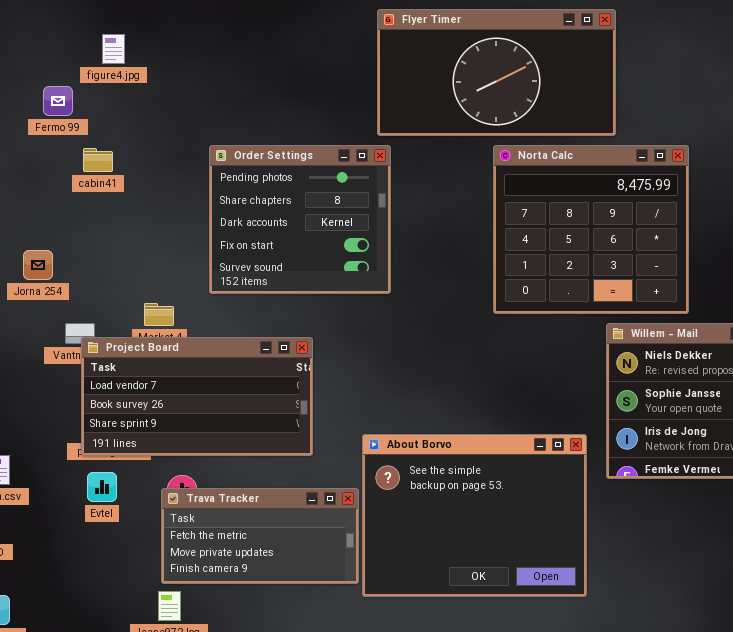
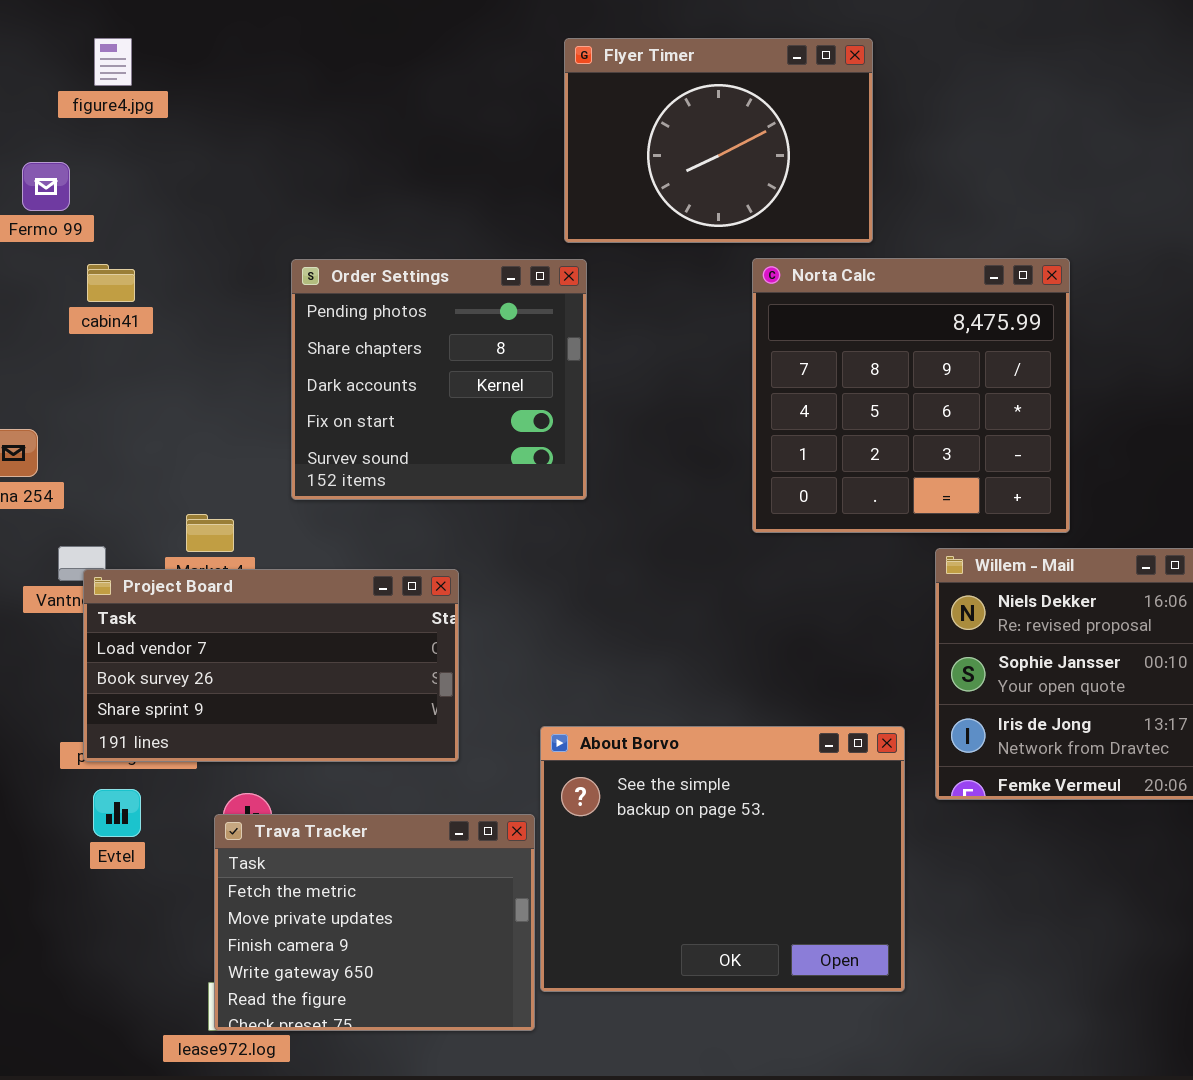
Flyer Timer: [377,9,616,136] -> [564,38,873,243], resized
figure4.jpg: [102,34,125,64] -> [94,38,132,86], moved
Trava Tracker: [161,488,359,584] -> [214,814,535,1031], resized

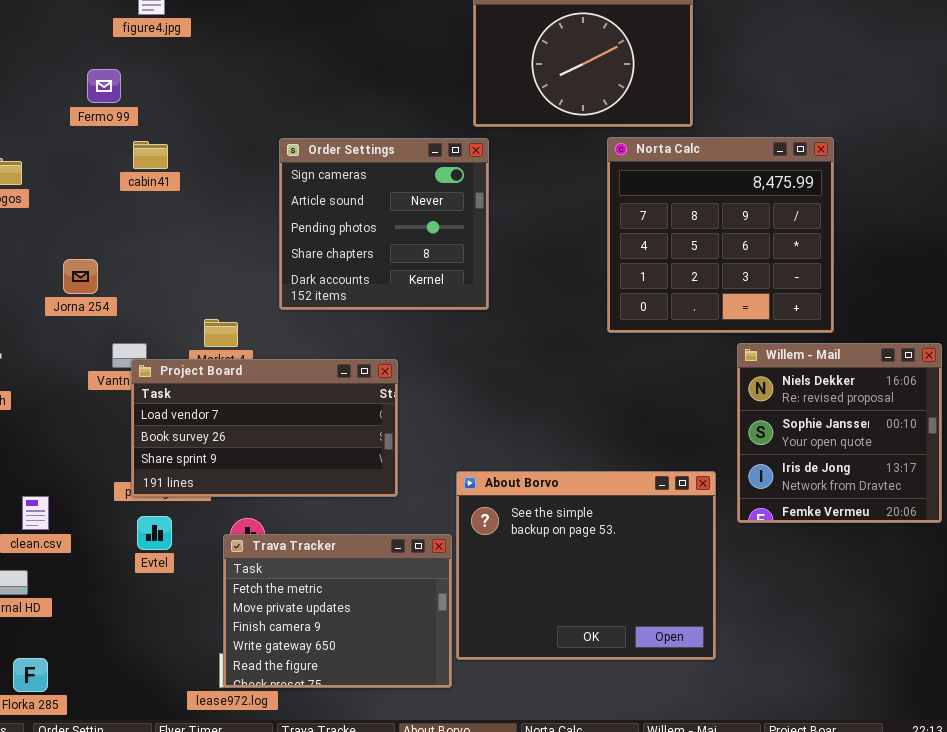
Order Settings: [291,259,587,500] -> [279,138,489,310], scrolled up 2 rows

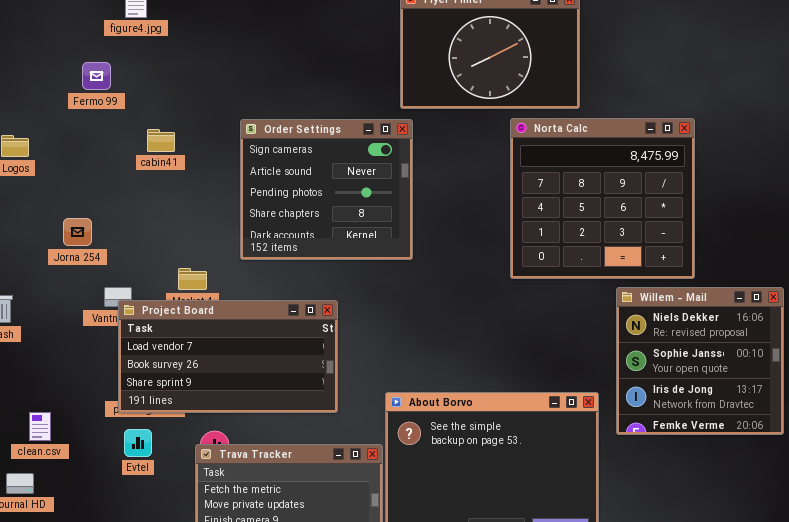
cabin41: [133,141,168,169] -> [147,129,175,152], moved

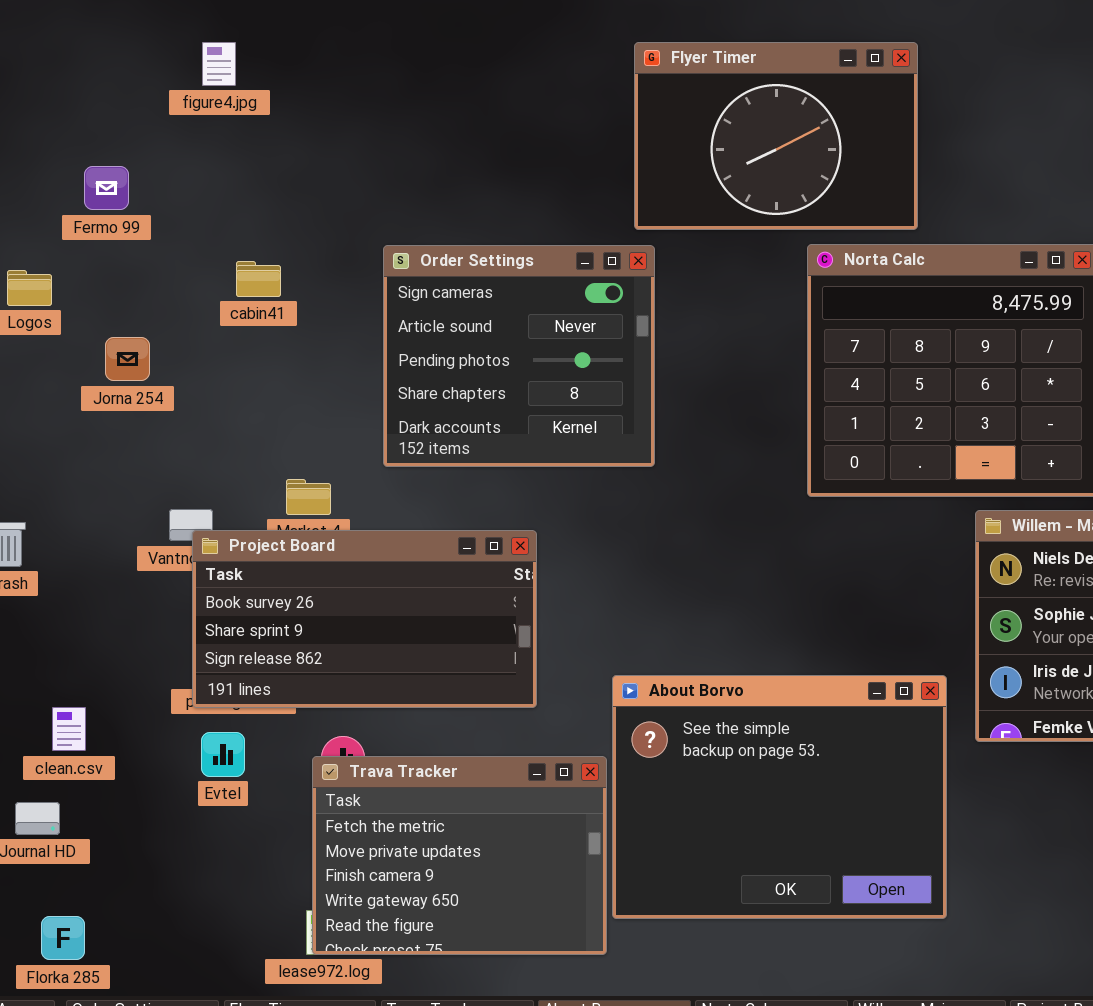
Fermo 99: [82,62,111,90] -> [84,166,129,210], moved
Jorna 254: [63,218,92,246] -> [105,337,150,381], moved
Project Board: [118,300,338,413] -> [192,530,537,708], scrolled down 1 row

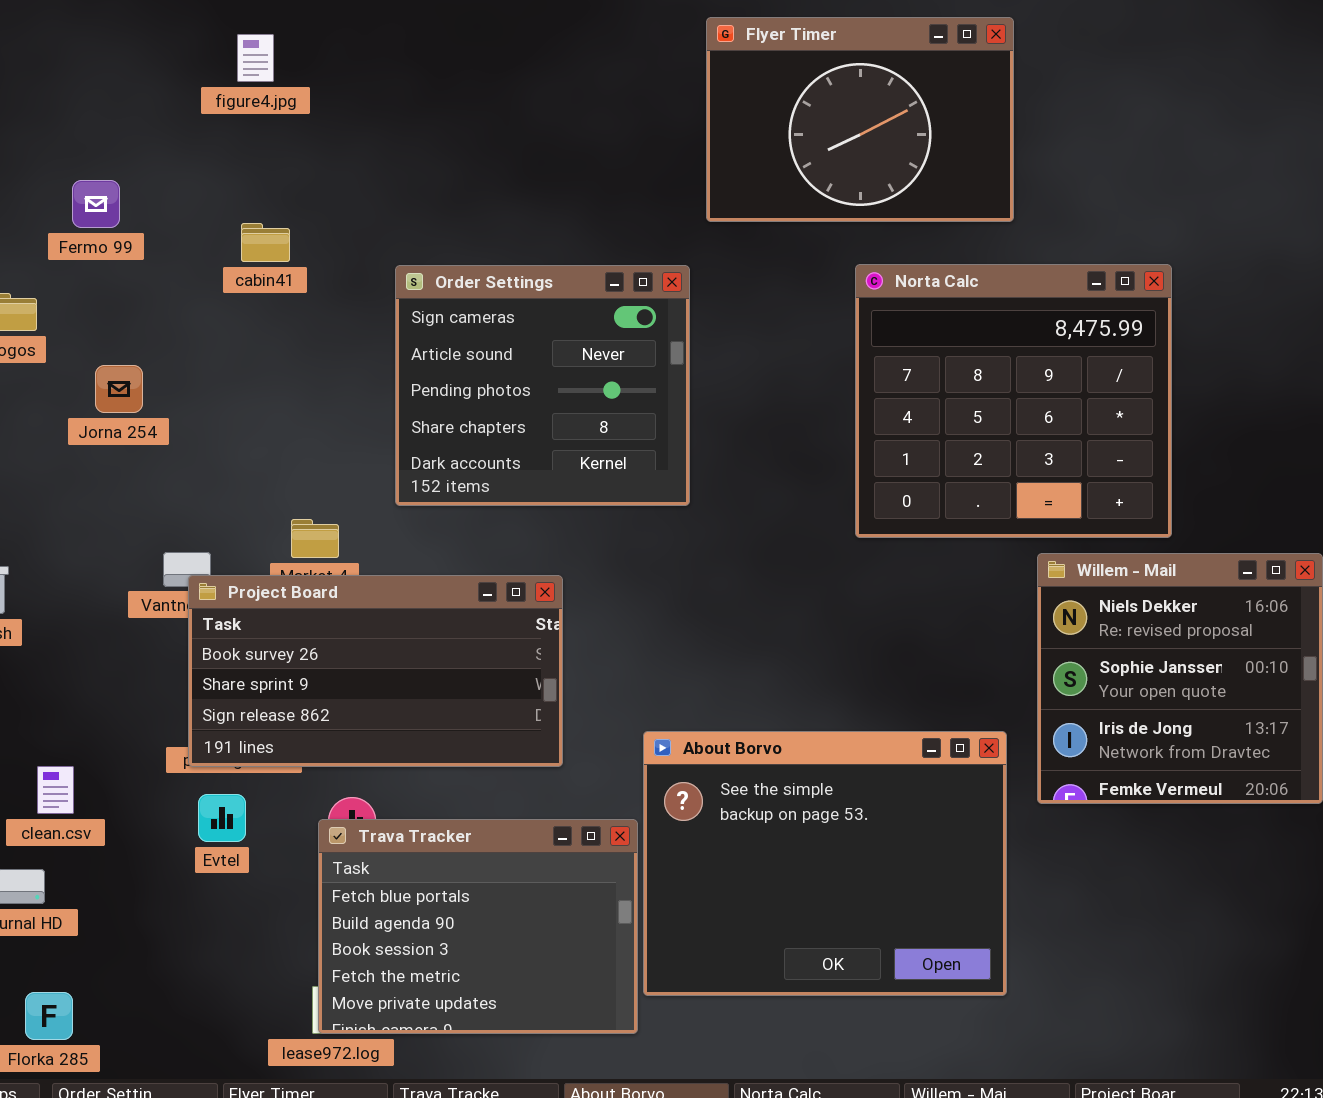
figure4.jpg: [202,42,236,86] -> [237,34,274,82], moved
Flyer Timer: [634,42,918,230] -> [706,17,1014,222], moved
cabin41: [236,261,281,297] -> [241,223,290,262], moved
Trava Tracker: [312,756,607,955] -> [318,819,638,1034], scrolled up 3 rows

